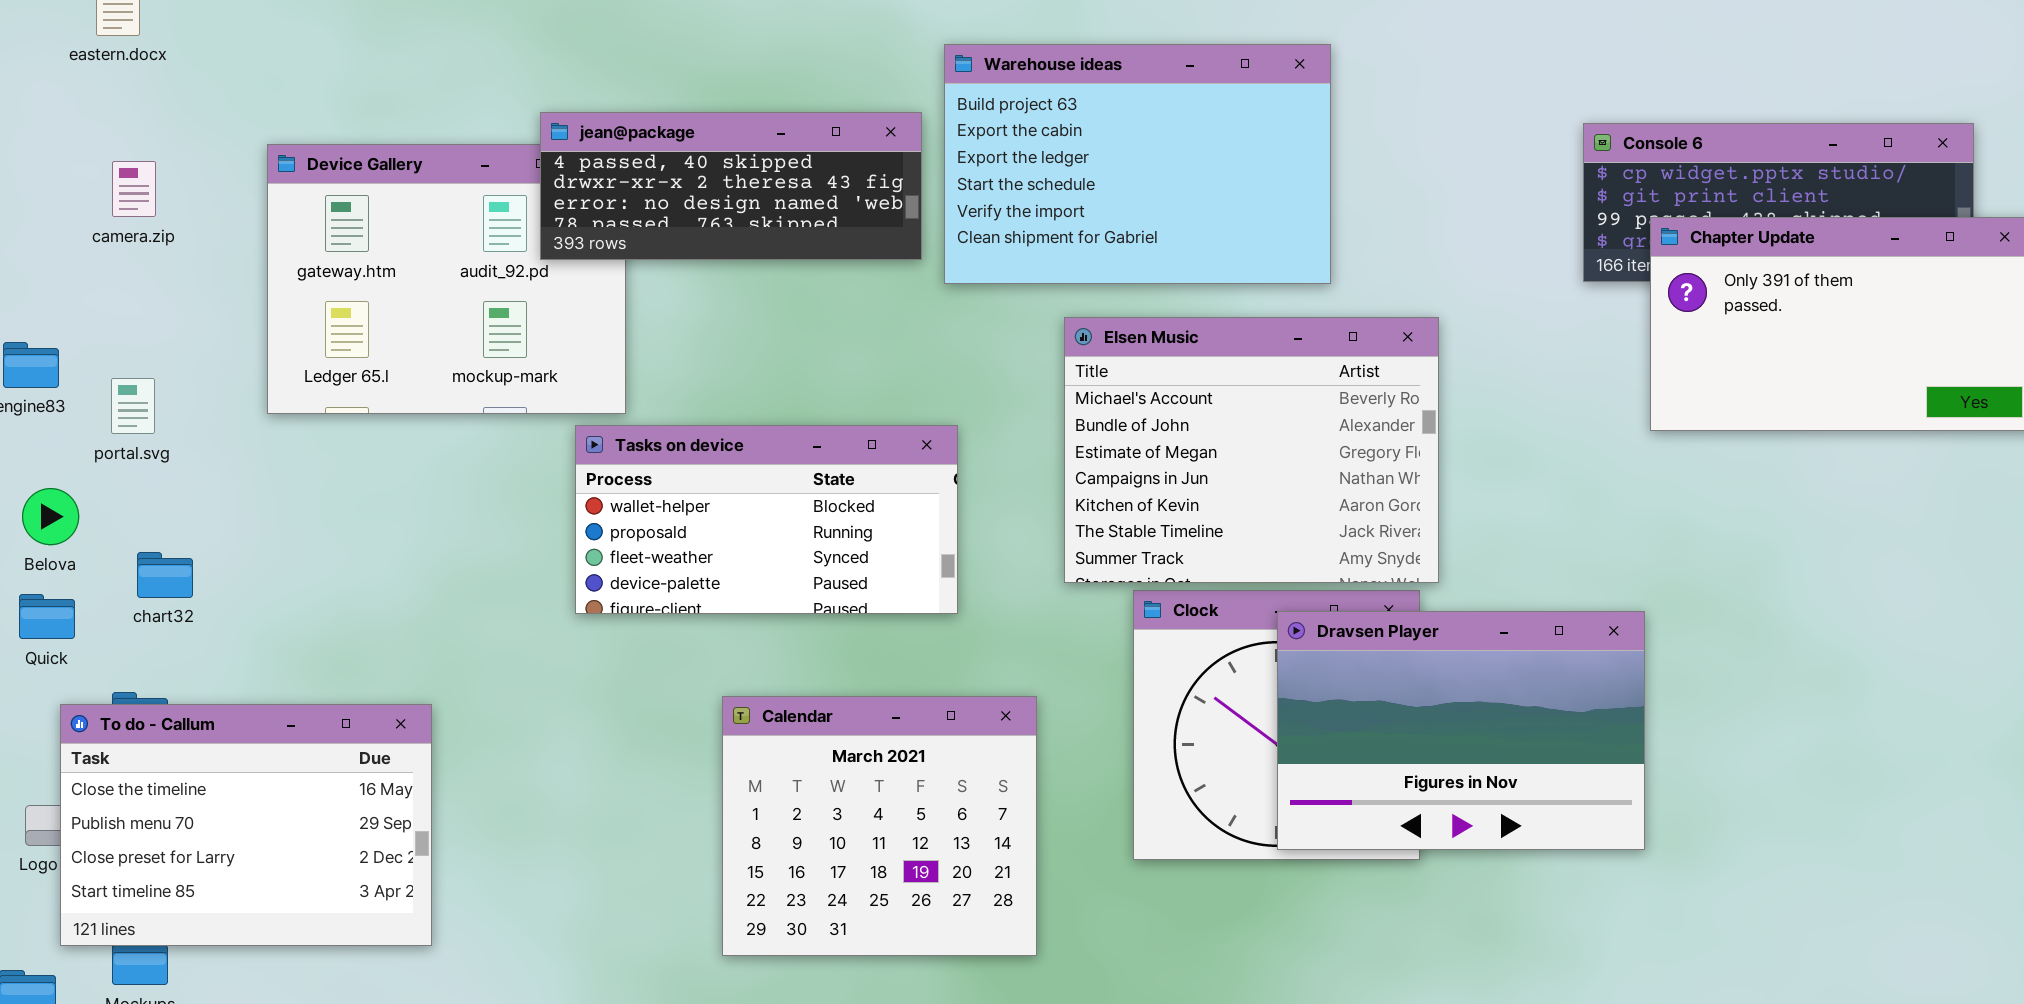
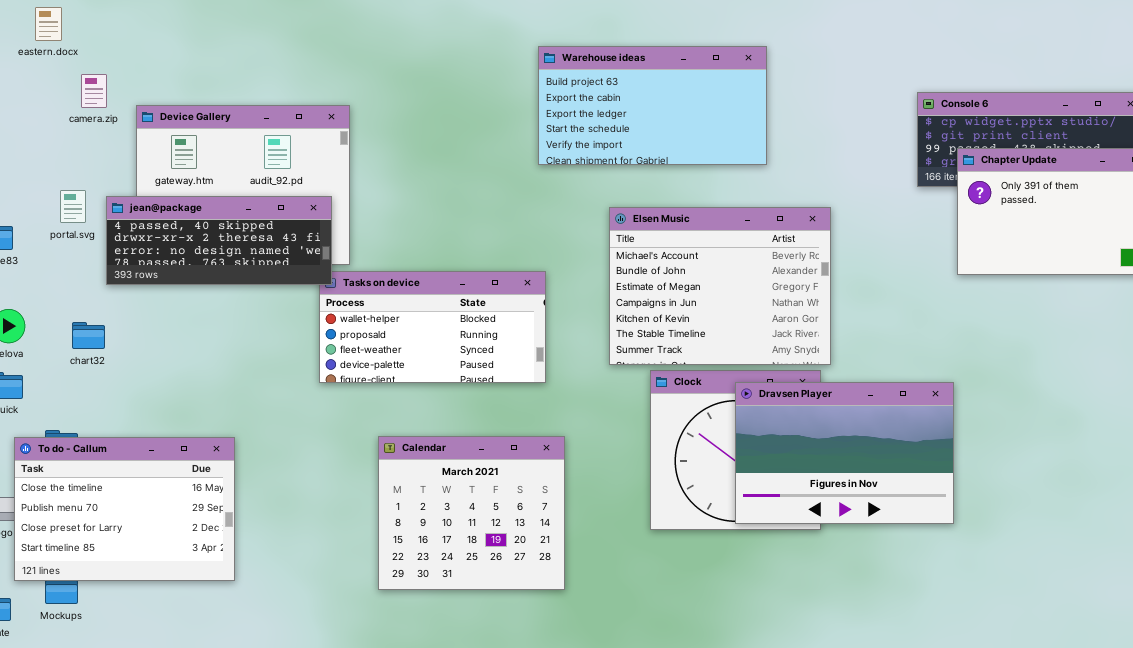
Warehouse ideas: [944,44,1331,284] -> [538,46,767,165], resized
jean@package: [540,112,922,260] -> [106,196,332,285], moved
camera.zip: [112,161,156,217] -> [81,74,107,108], moved
portal.svg: [111,378,155,434] -> [60,190,86,223], moved
chart32: [137,552,193,598] -> [72,322,105,349], moved
Calendar: [722,696,1037,956] -> [378,436,565,590], moved

